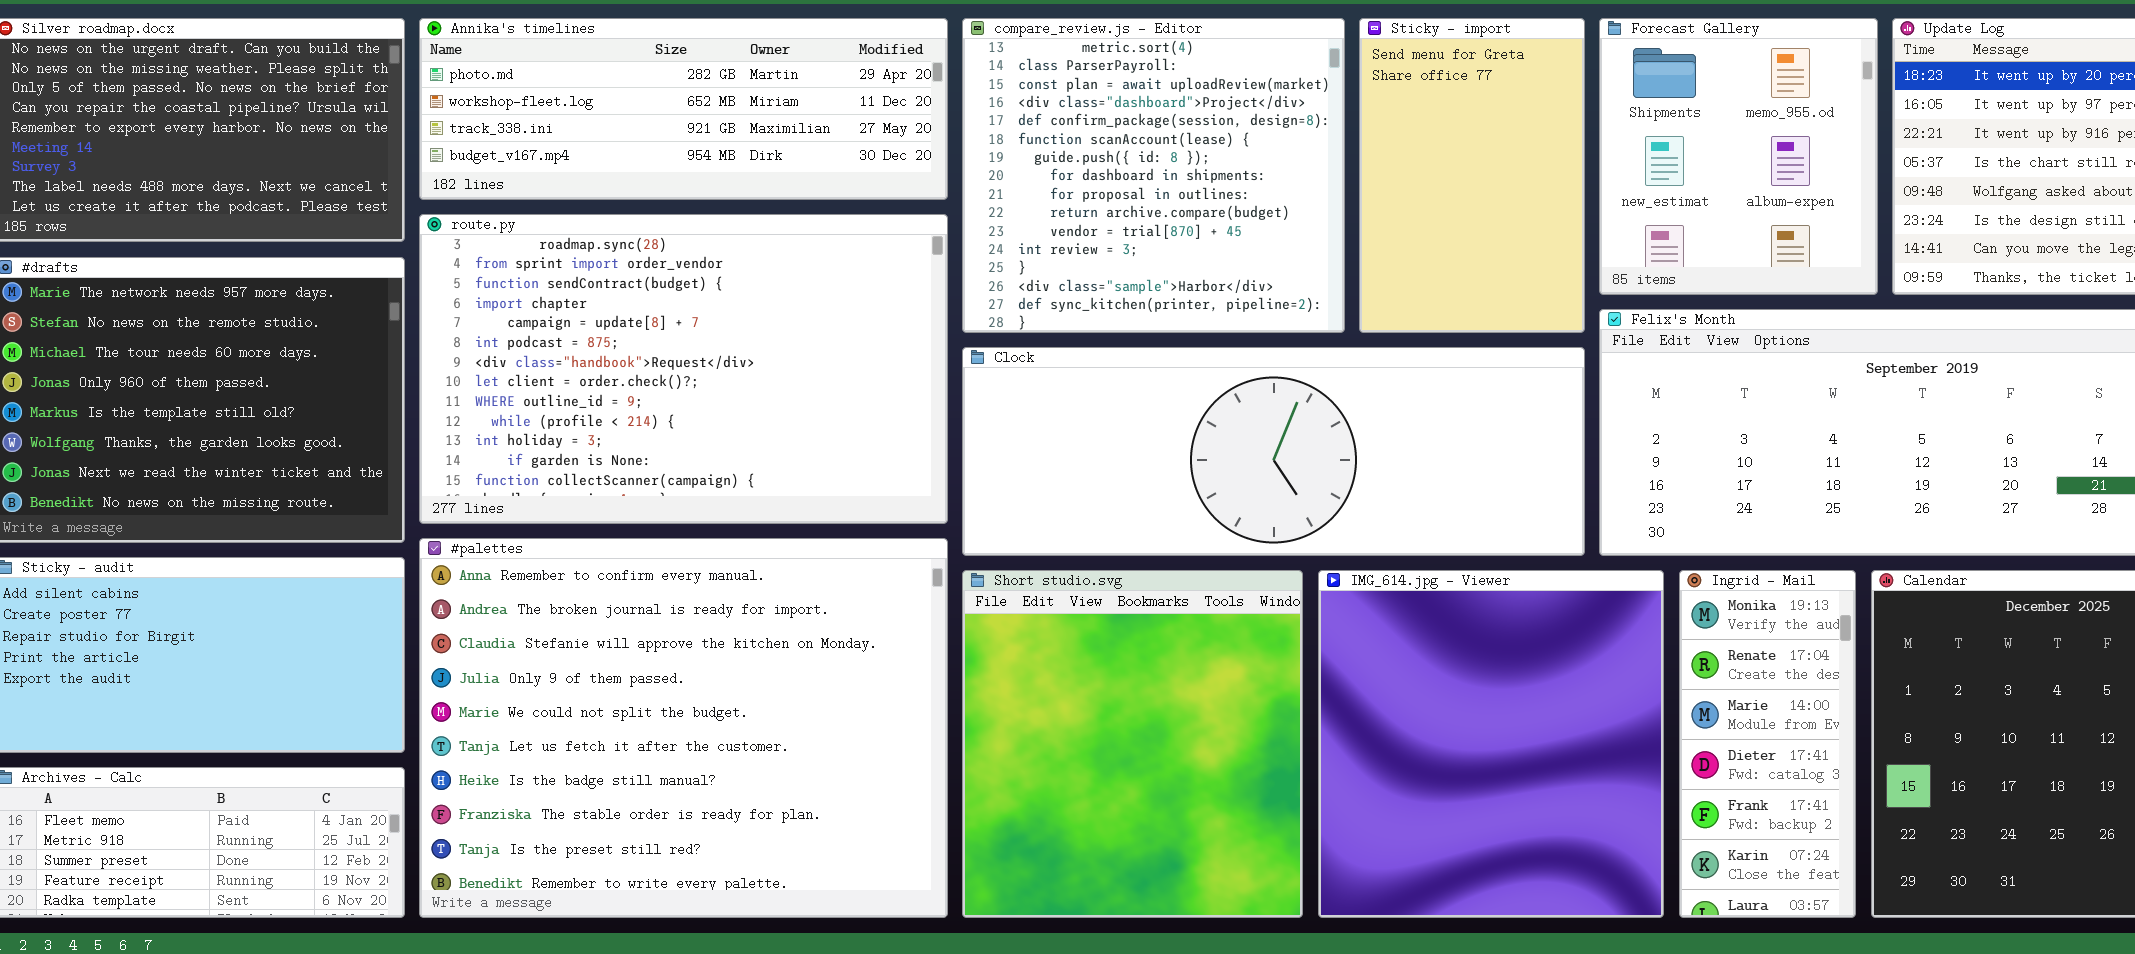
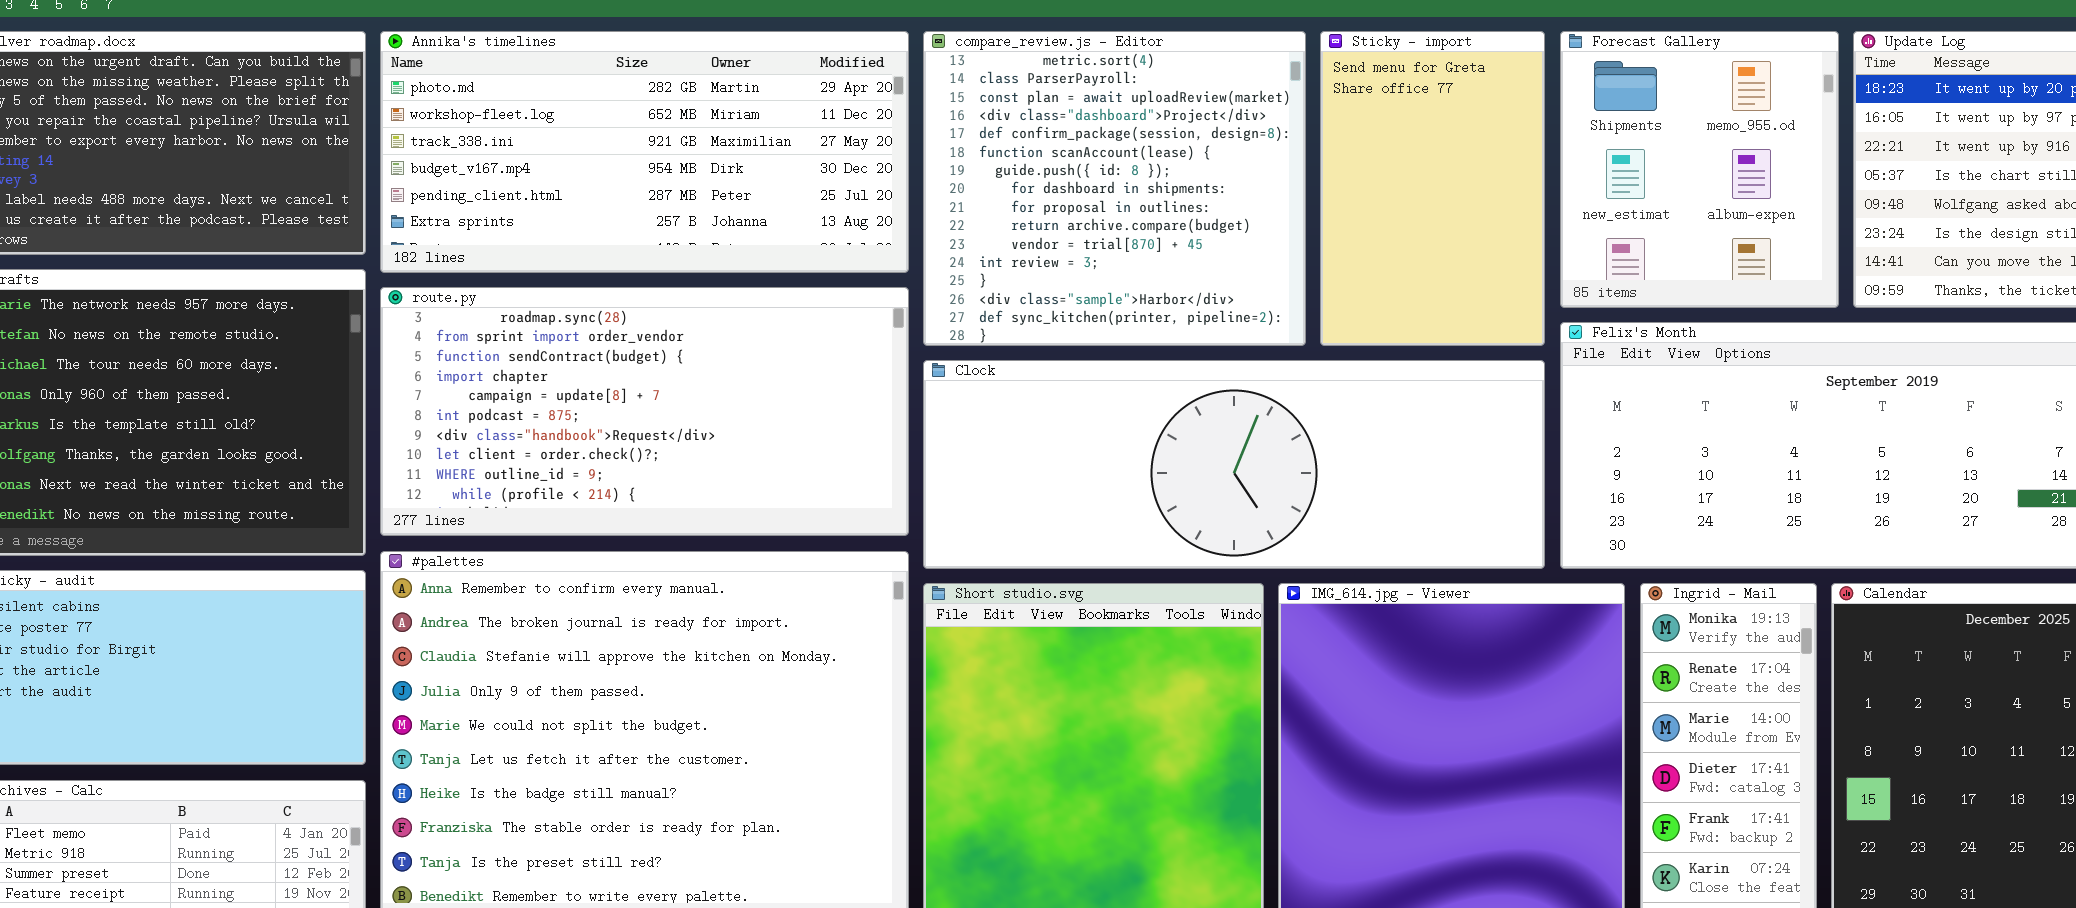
Annika's timelines: [419,18,948,200] -> [380,31,909,273], resized
route.py: [419,214,948,524] -> [380,287,909,536], resized

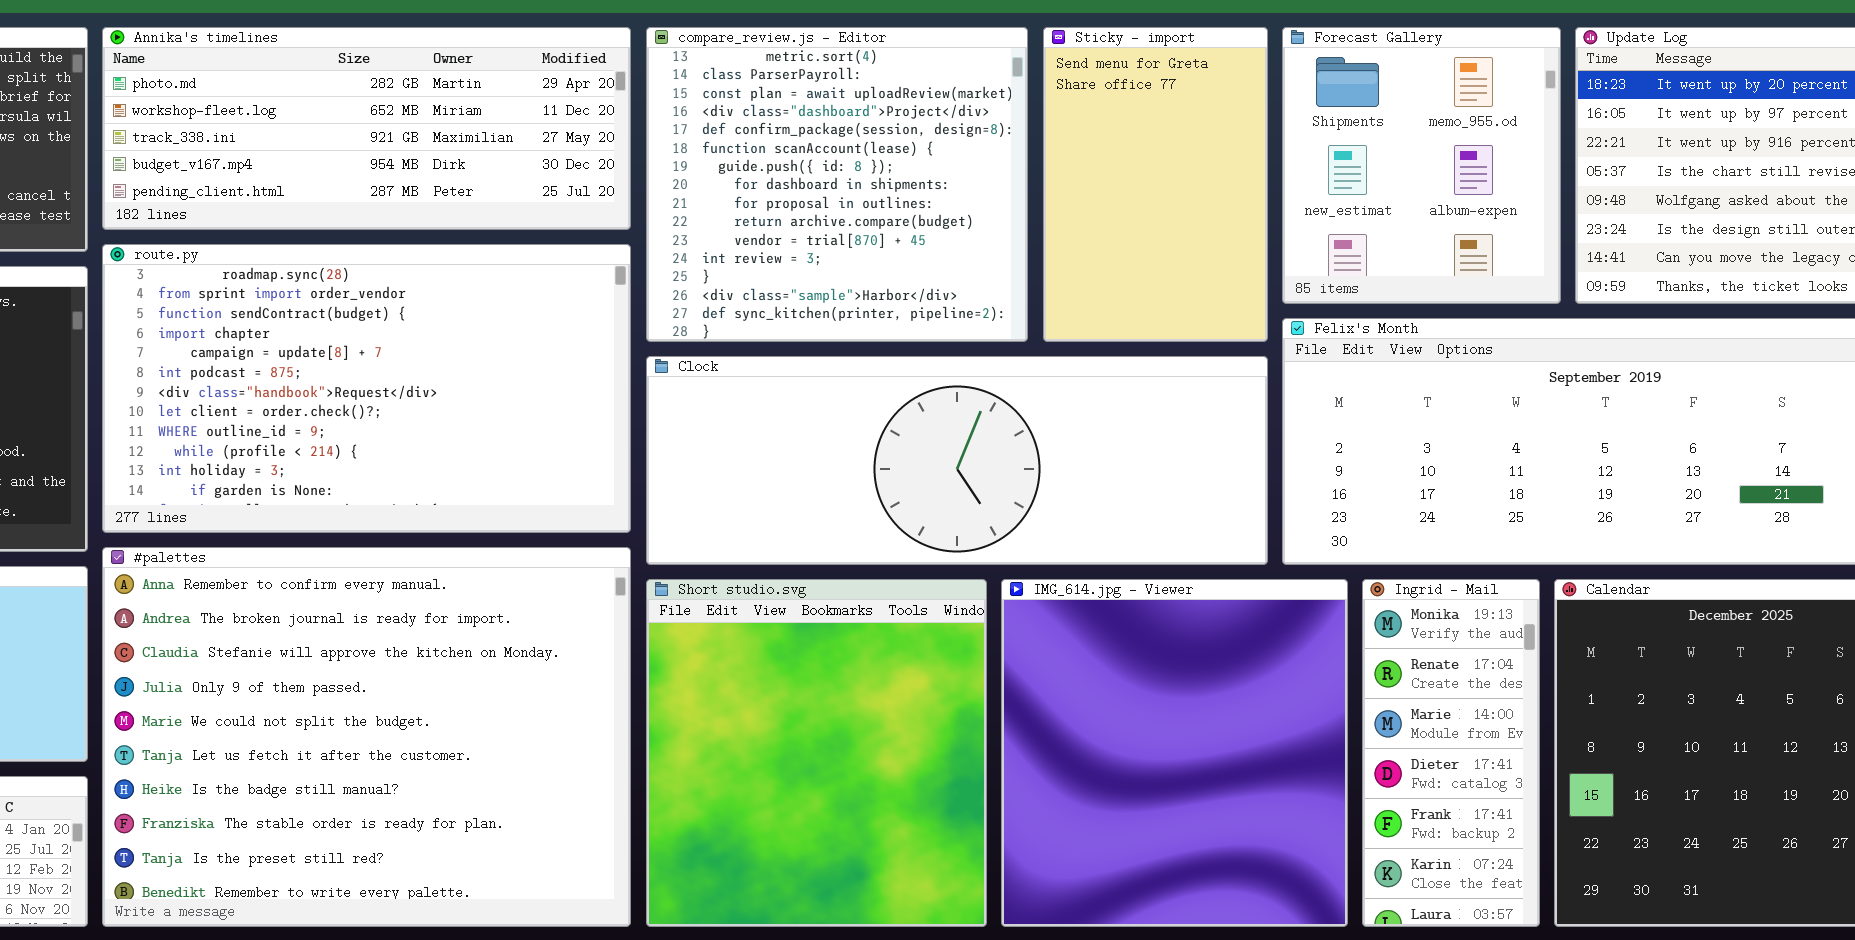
Annika's timelines: [380,31,909,273] -> [102,27,631,230], resized
route.py: [380,287,909,536] -> [102,244,631,533], resized

